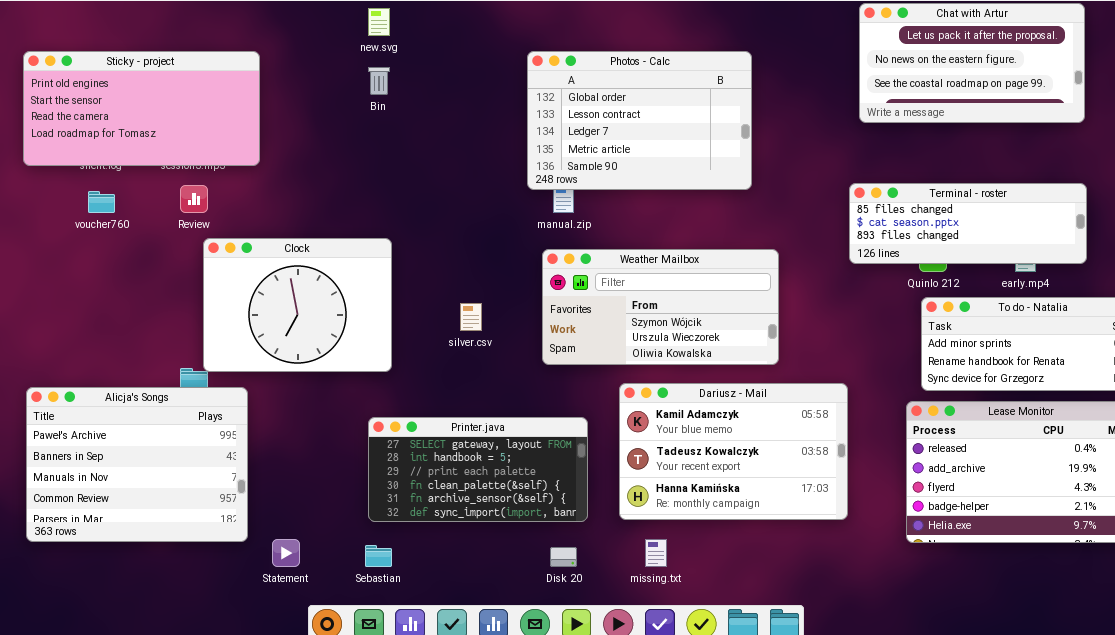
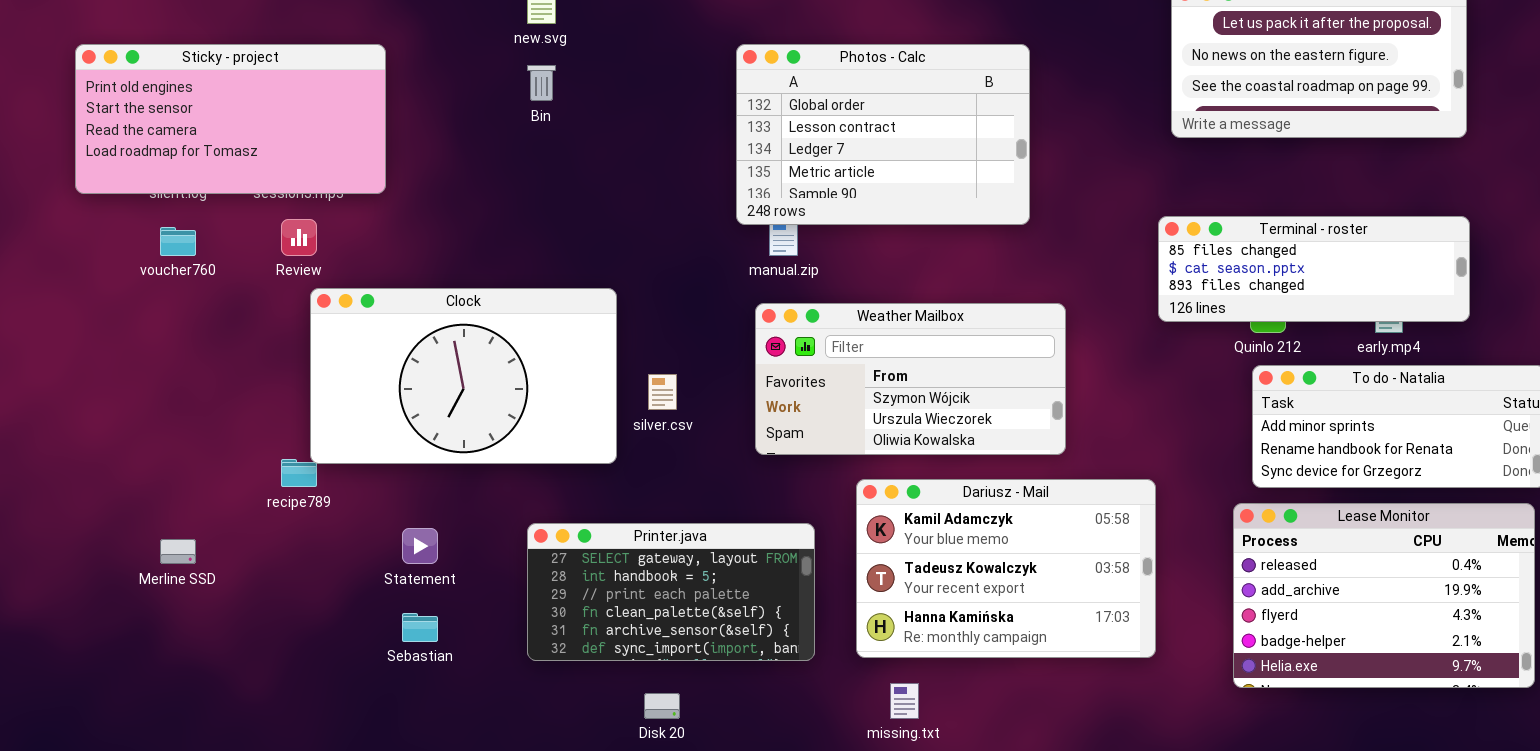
Clock: [203,238,392,372] -> [310,288,617,464], resized
Alicja's Songs: [26,387,248,542] -> none, closed
Statement: [272,539,300,567] -> [402,528,438,564], moved
Sebastian: [365,545,392,567] -> [402,613,438,642], moved
Disk 20: [550,547,577,567] -> [644,693,680,719], moved

